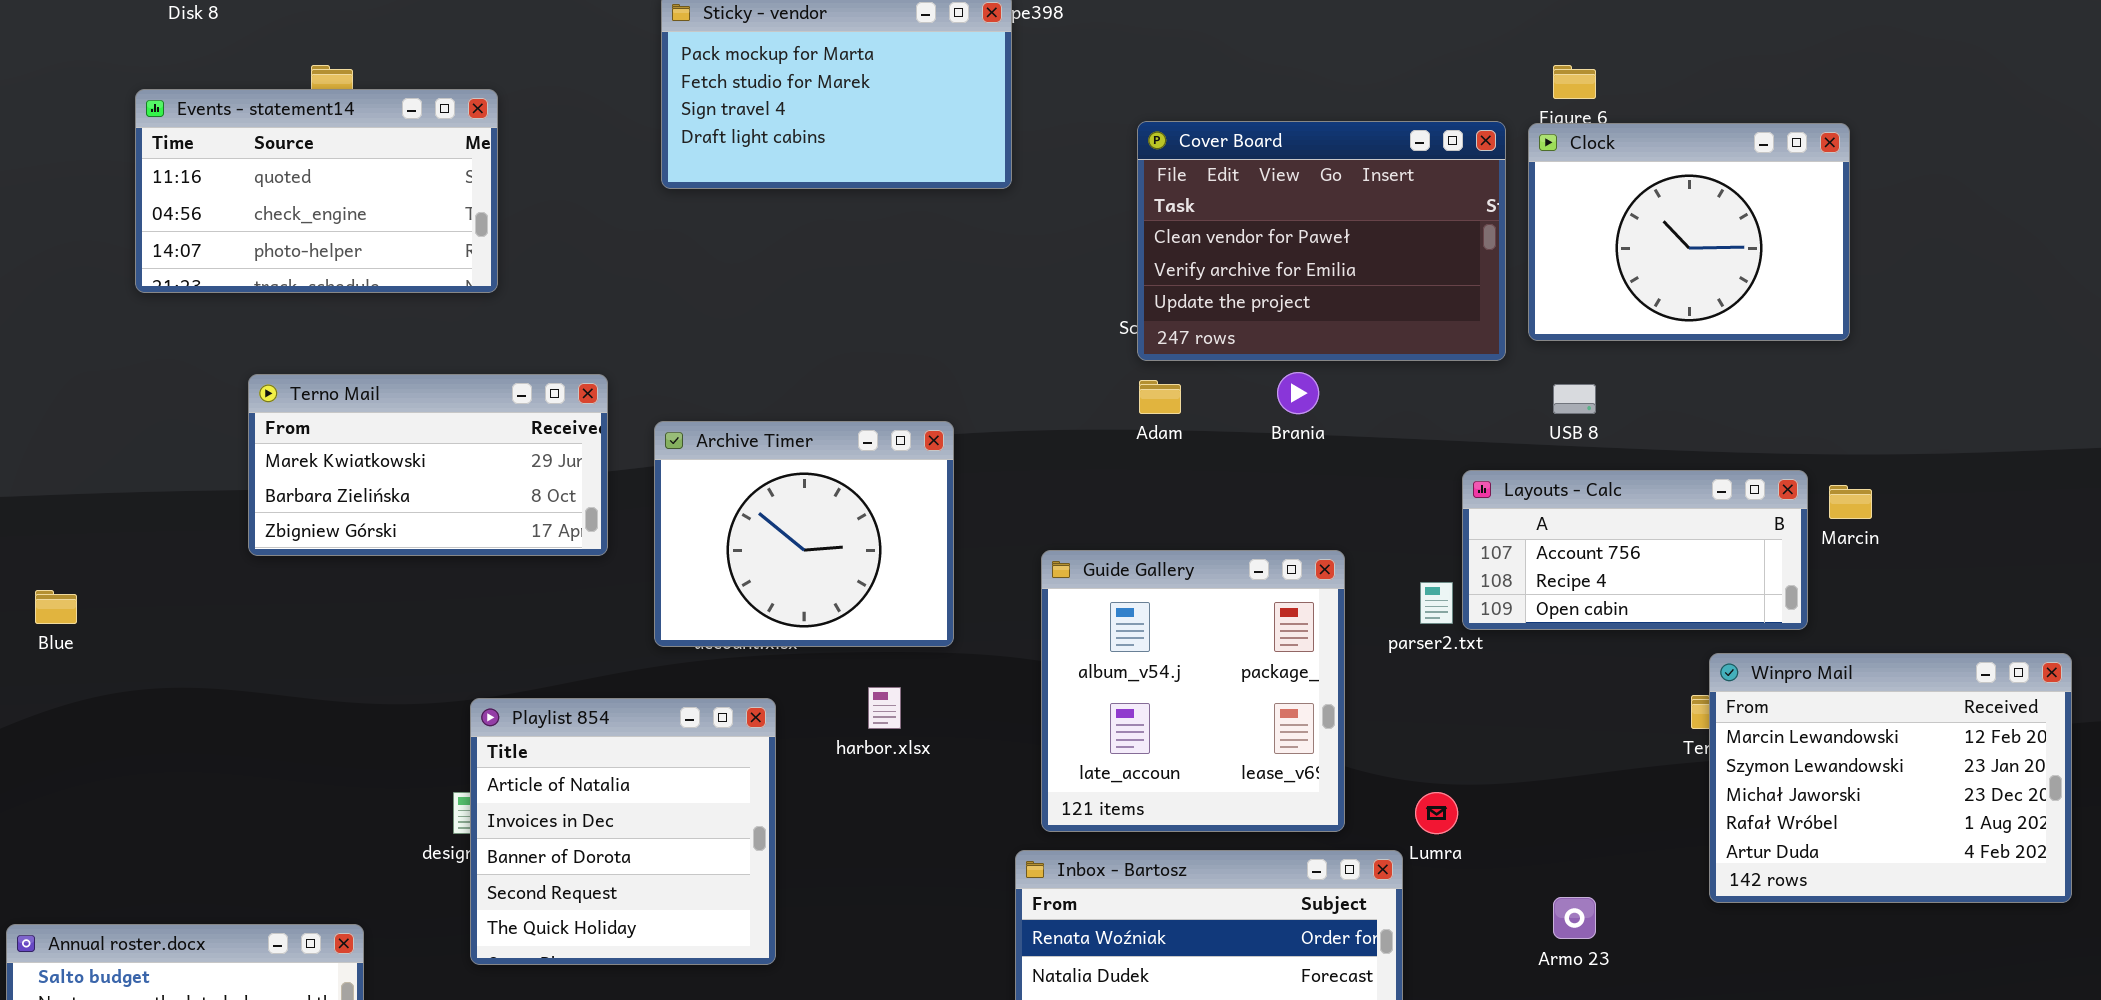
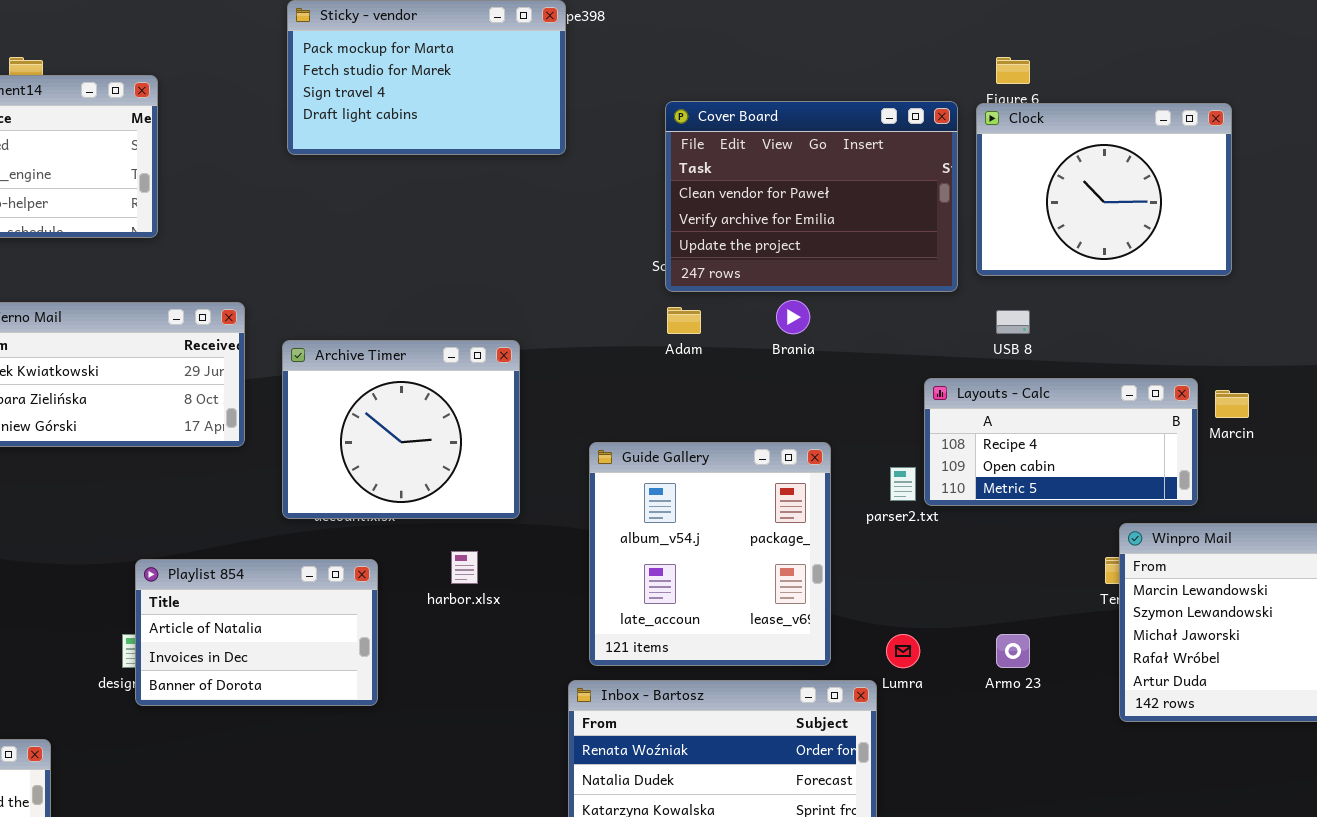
Layouts - Calc: [1462,470,1808,630] -> [924,378,1198,506], scrolled down 1 row
Playlist 854: [470,698,776,965] -> [135,559,378,706], resized
Armo 23: [1553,897,1596,939] -> [996,634,1030,668], moved

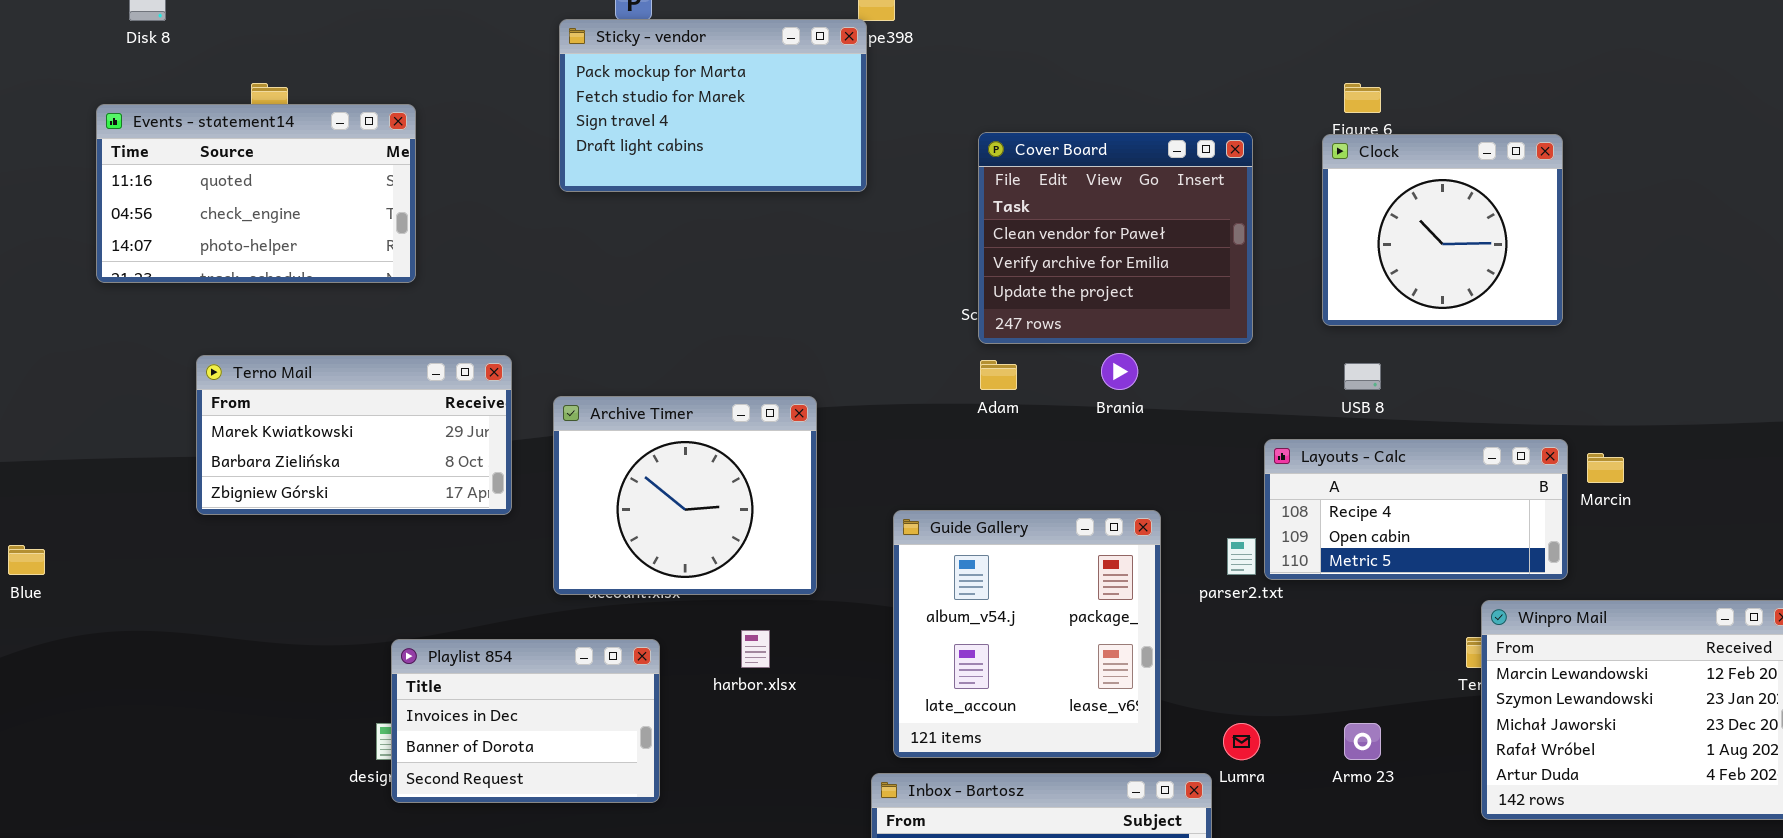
Cover Board: [665,101,958,292] -> [978,132,1253,344], resized
Clock: [976,103,1232,276] -> [1322,134,1563,326], resized
Playlist 854: [135,559,378,706] -> [391,639,660,803], scrolled down 1 row

